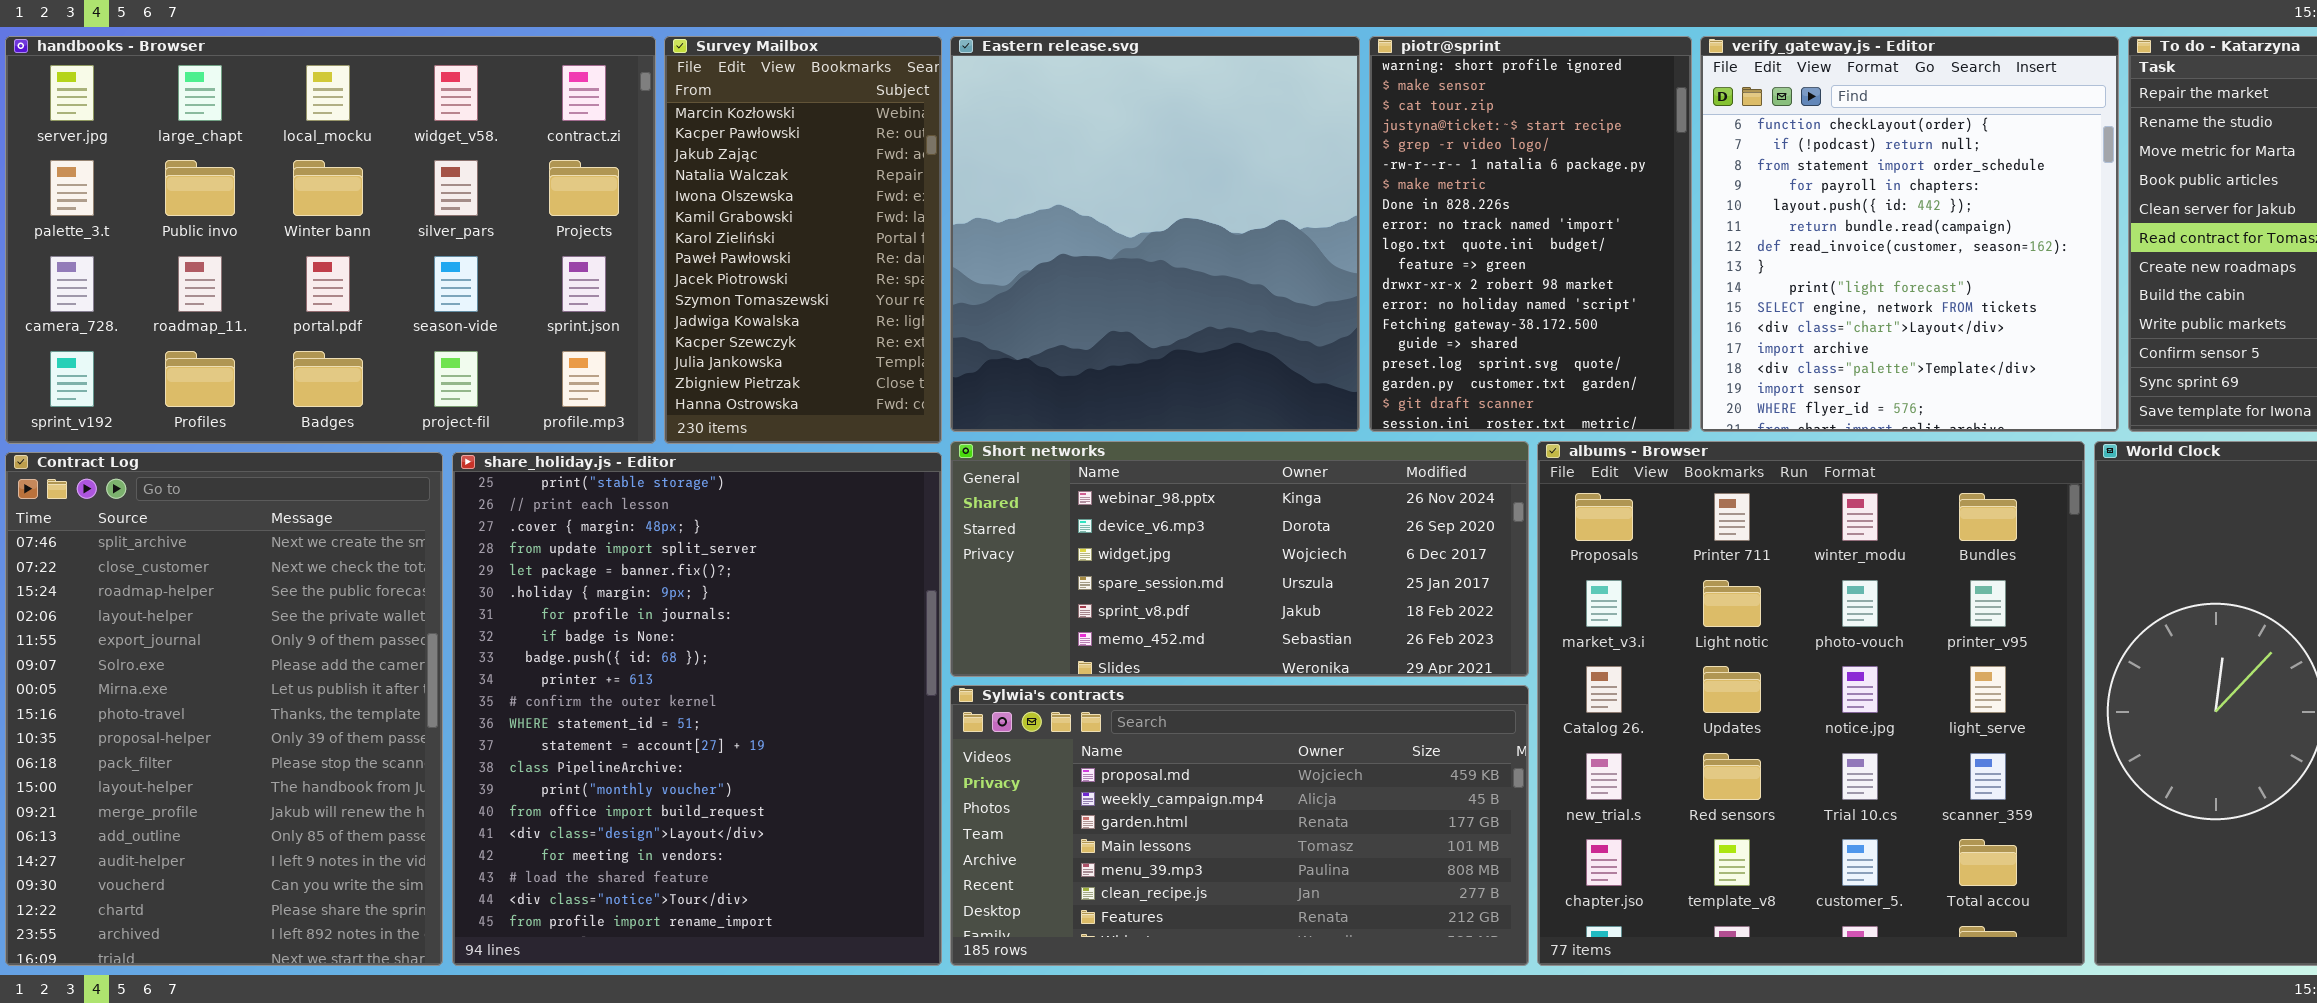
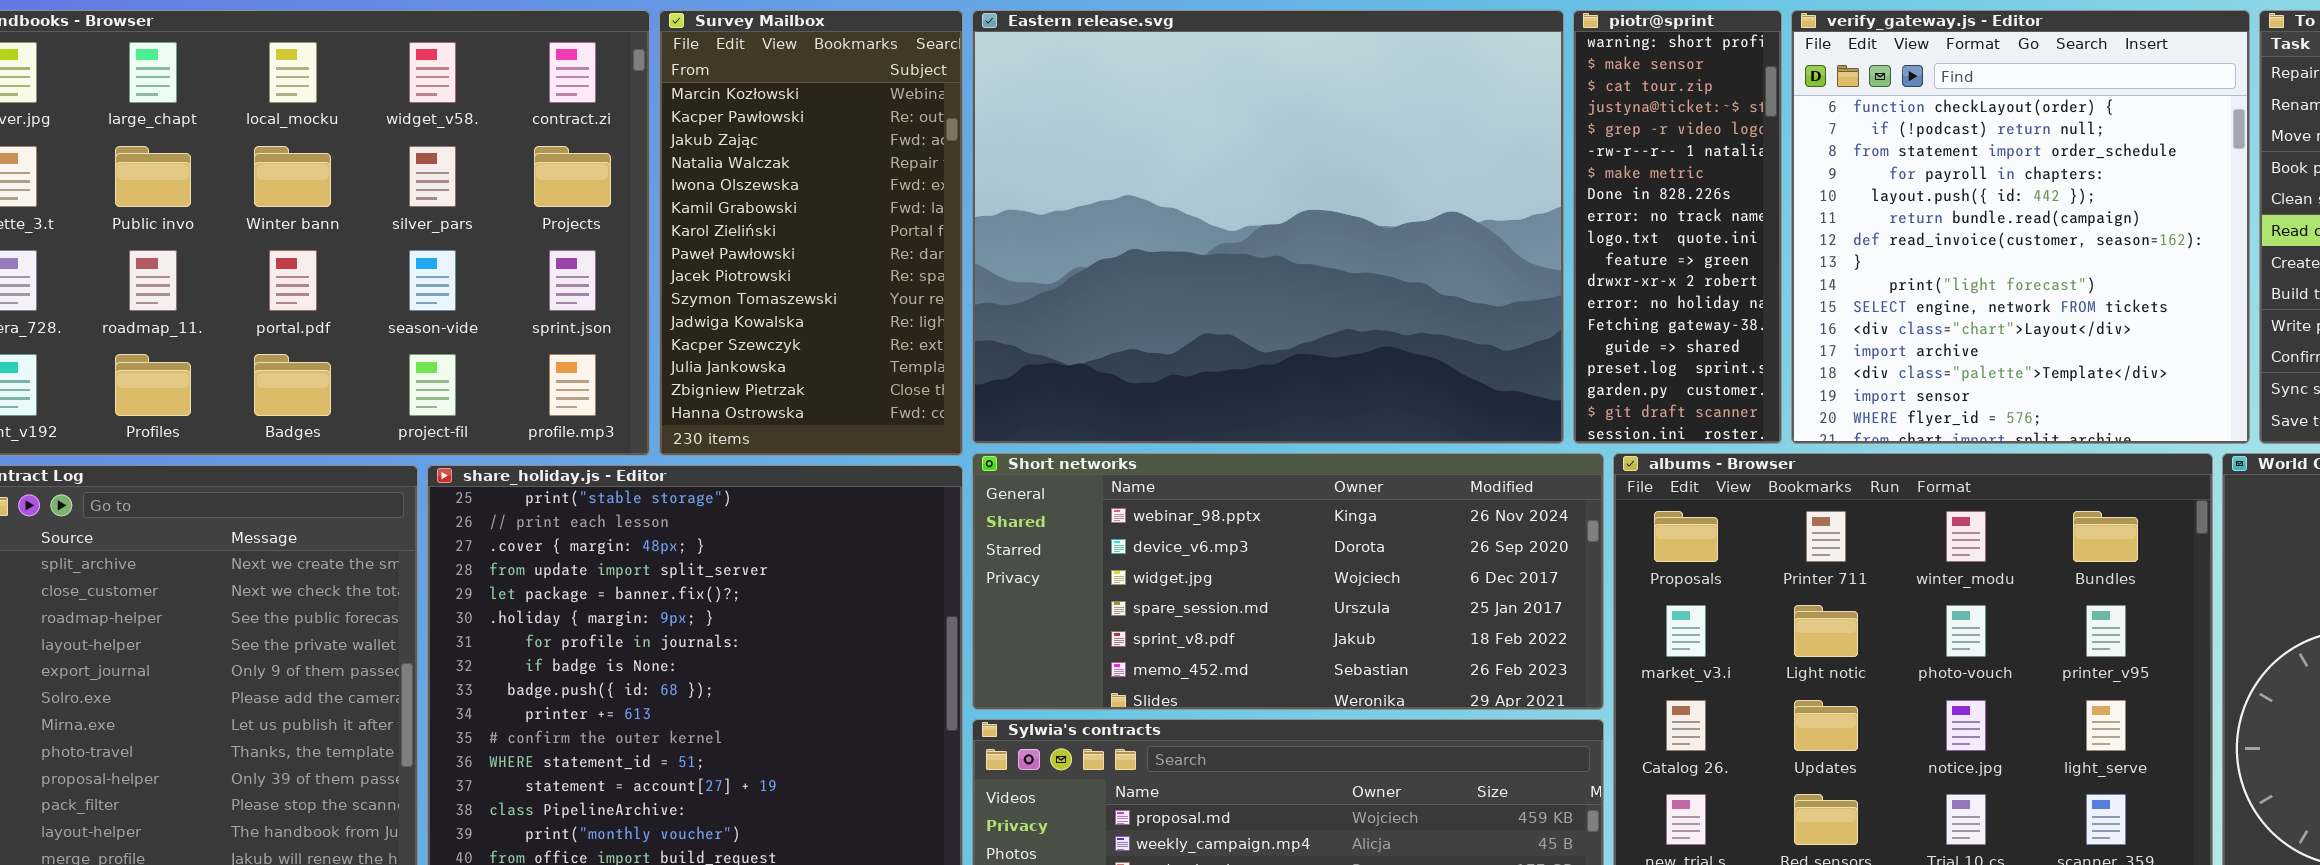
Eastern release.svg: [950,36,1360,432] -> [972,10,1564,444], resized
piotr@sprint: [1369,36,1692,432] -> [1573,10,1782,444], resized

